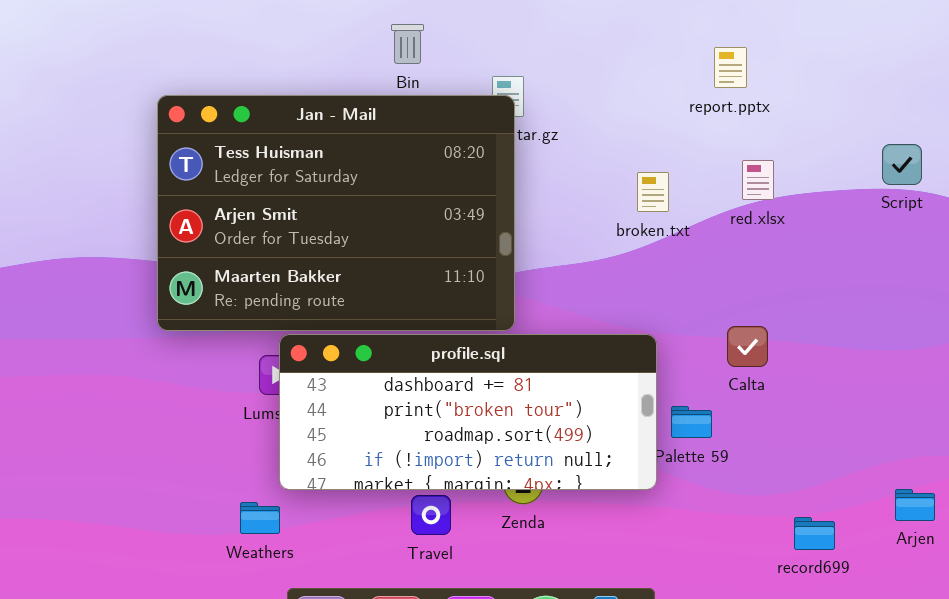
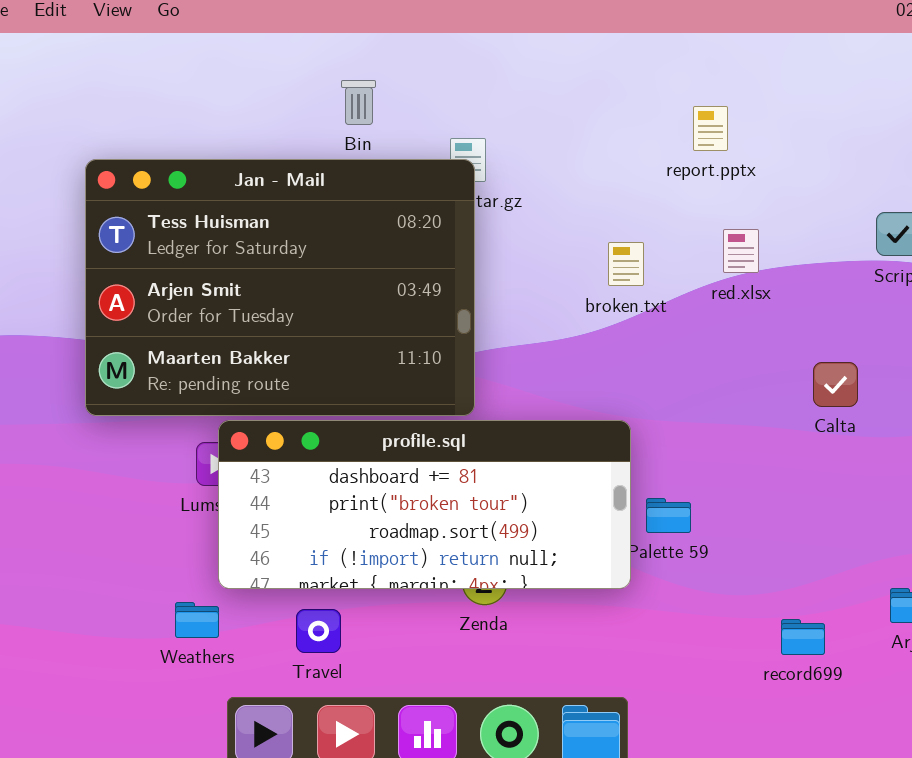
Calta: [727,326,768,367] -> [813,362,858,407], moved
Travel: [411,495,451,535] -> [296,609,341,653], moved

